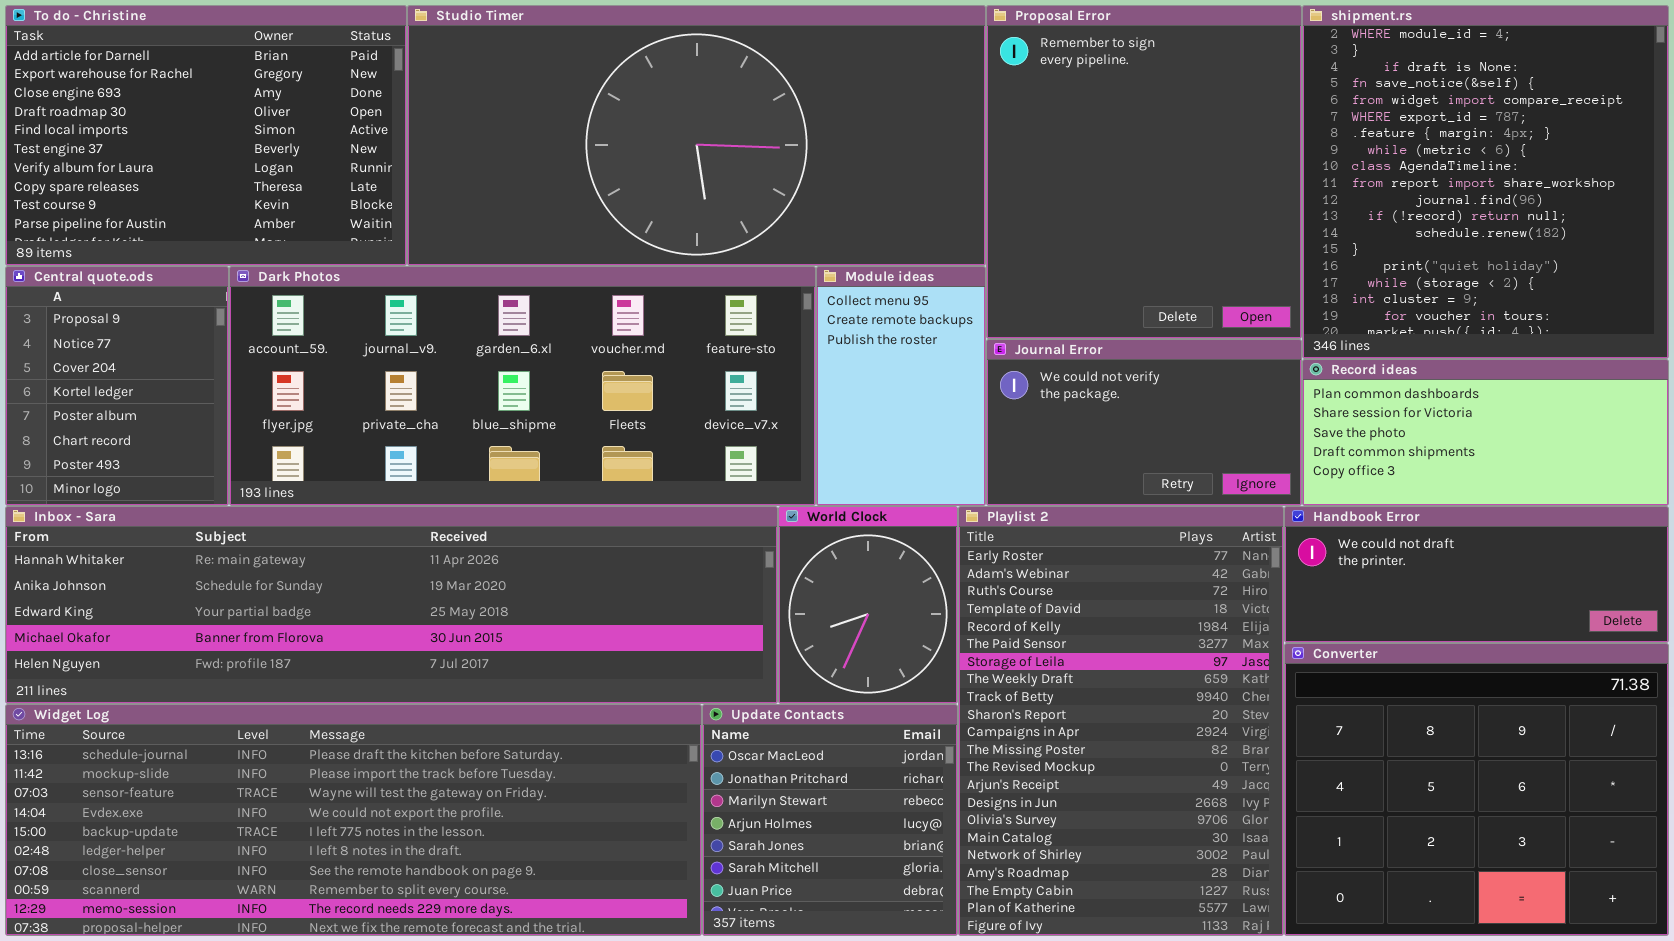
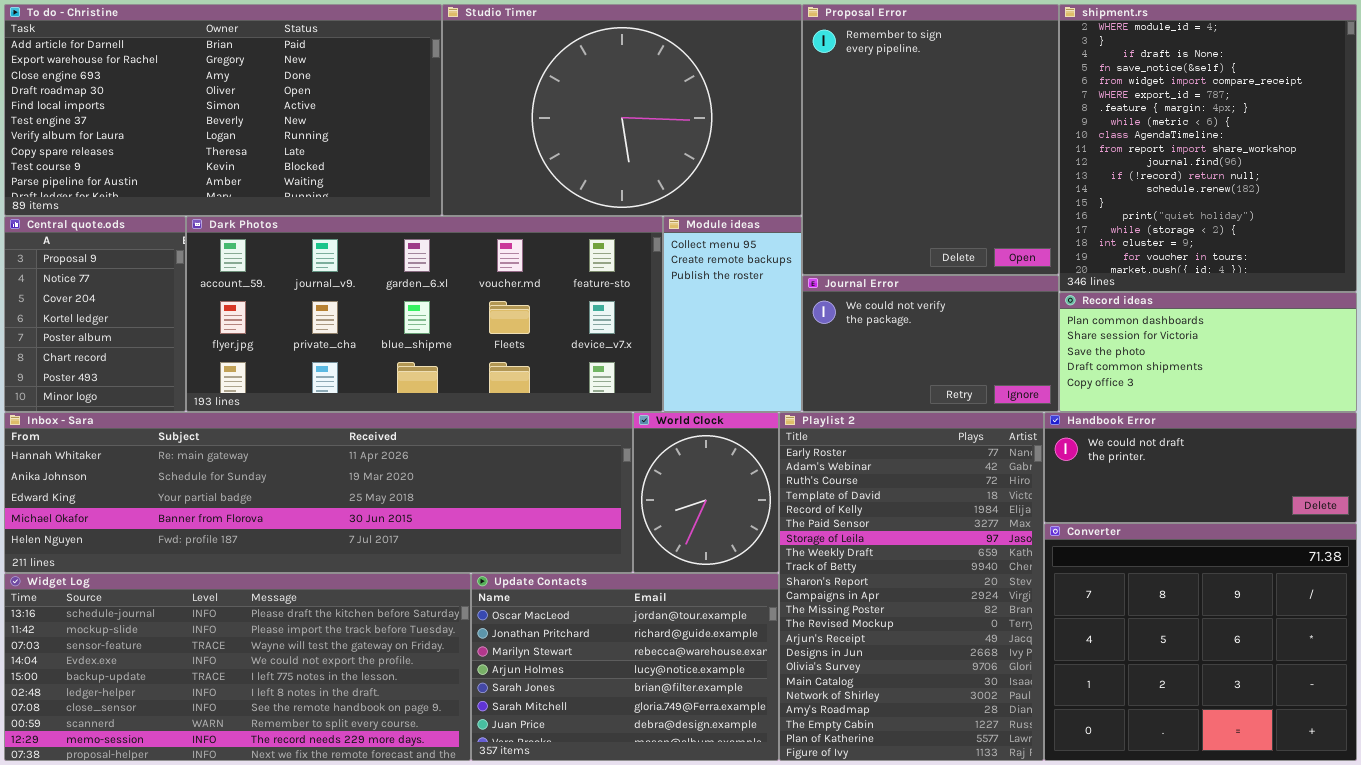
To do - Christine: [5,5,407,266] -> [4,4,442,216], resized
Studio Timer: [407,5,986,266] -> [442,4,802,216], resized
Widget Log: [5,704,702,936] -> [4,573,471,761], resized
Update Contacts: [702,704,958,936] -> [471,573,779,761], resized

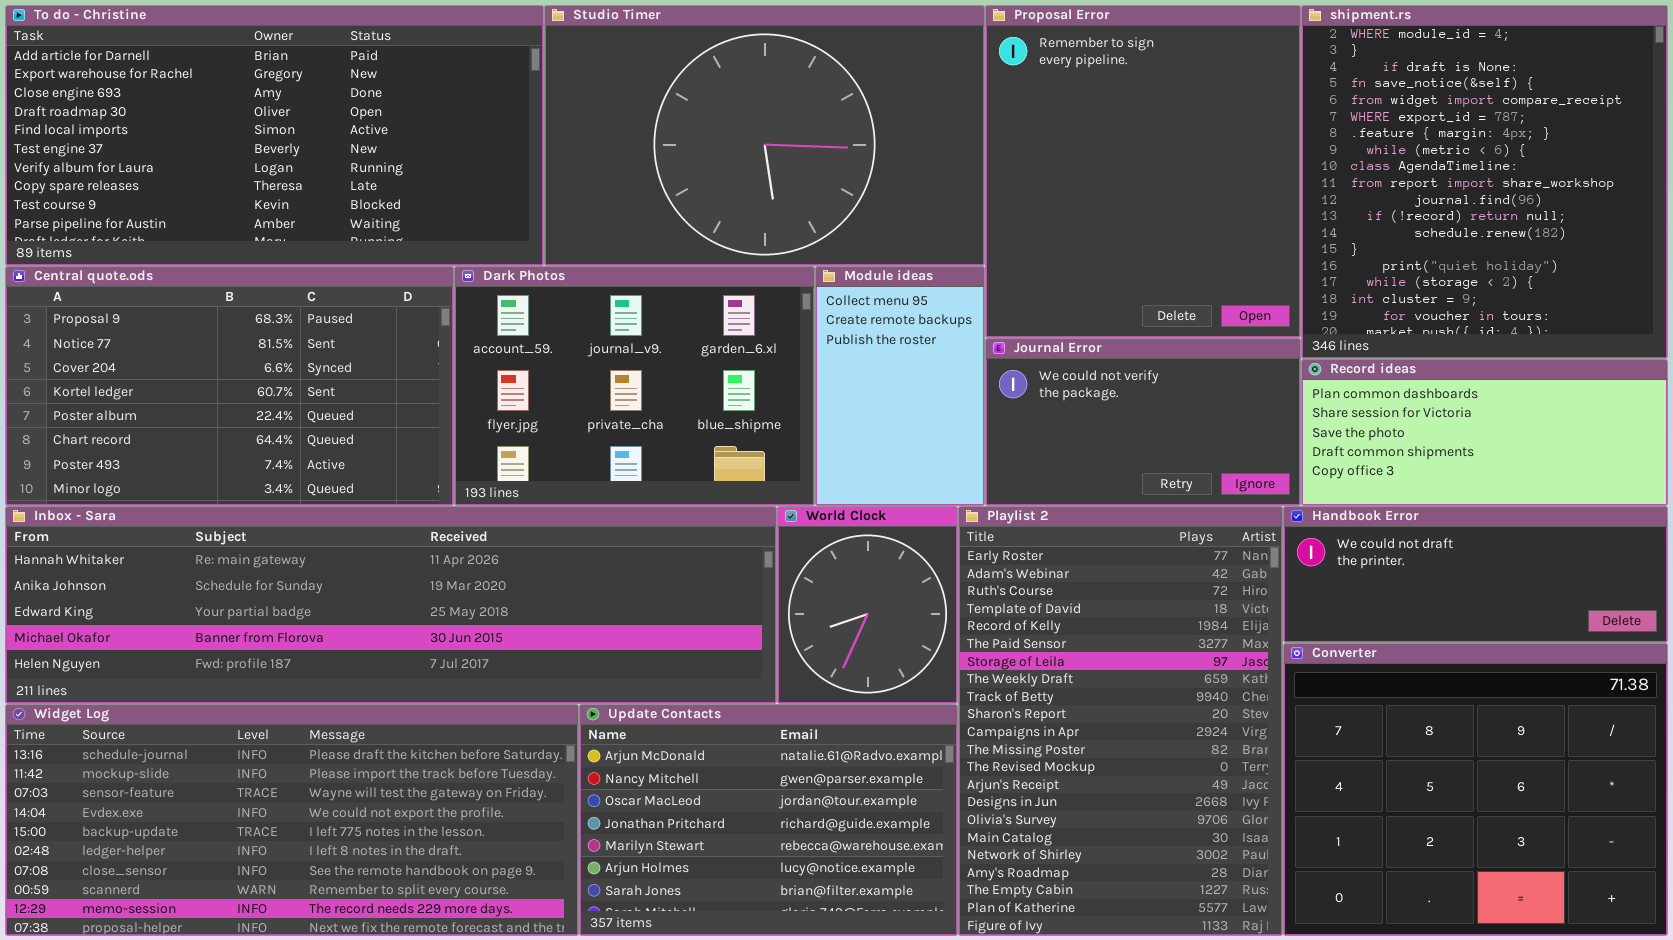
Central quote.ods: [4,216,186,412] -> [5,266,454,506], resized
Dark Photos: [186,216,663,412] -> [454,266,815,506], resized
Update Contacts: [471,573,779,761] -> [579,704,958,936], scrolled up 2 rows

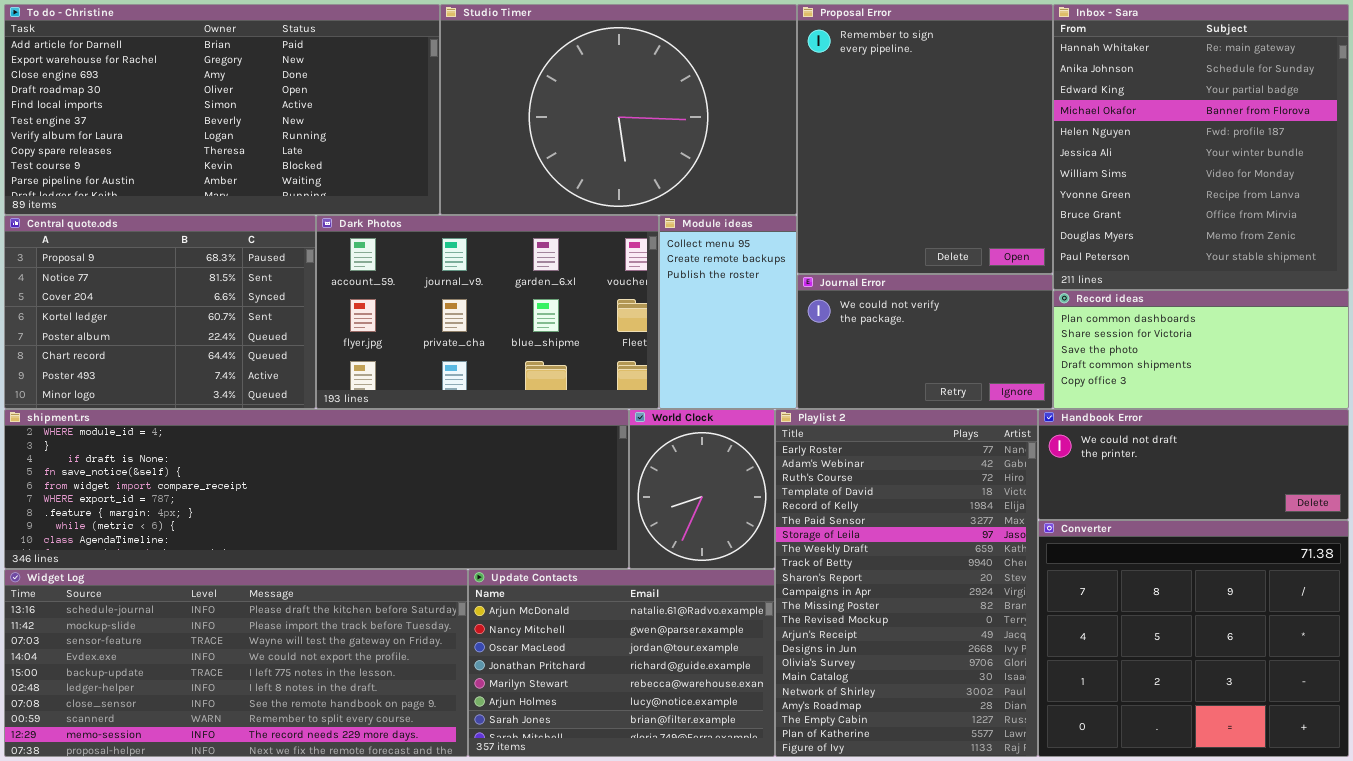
shipment.rs: [1301,5,1668,359] -> [4,409,629,569], moved, resized
Central quote.ods: [5,266,454,506] -> [4,215,316,409], resized
Dark Photos: [454,266,815,506] -> [316,215,659,409], resized
Inbox - Sara: [5,506,777,704] -> [1053,4,1349,290], moved, resized

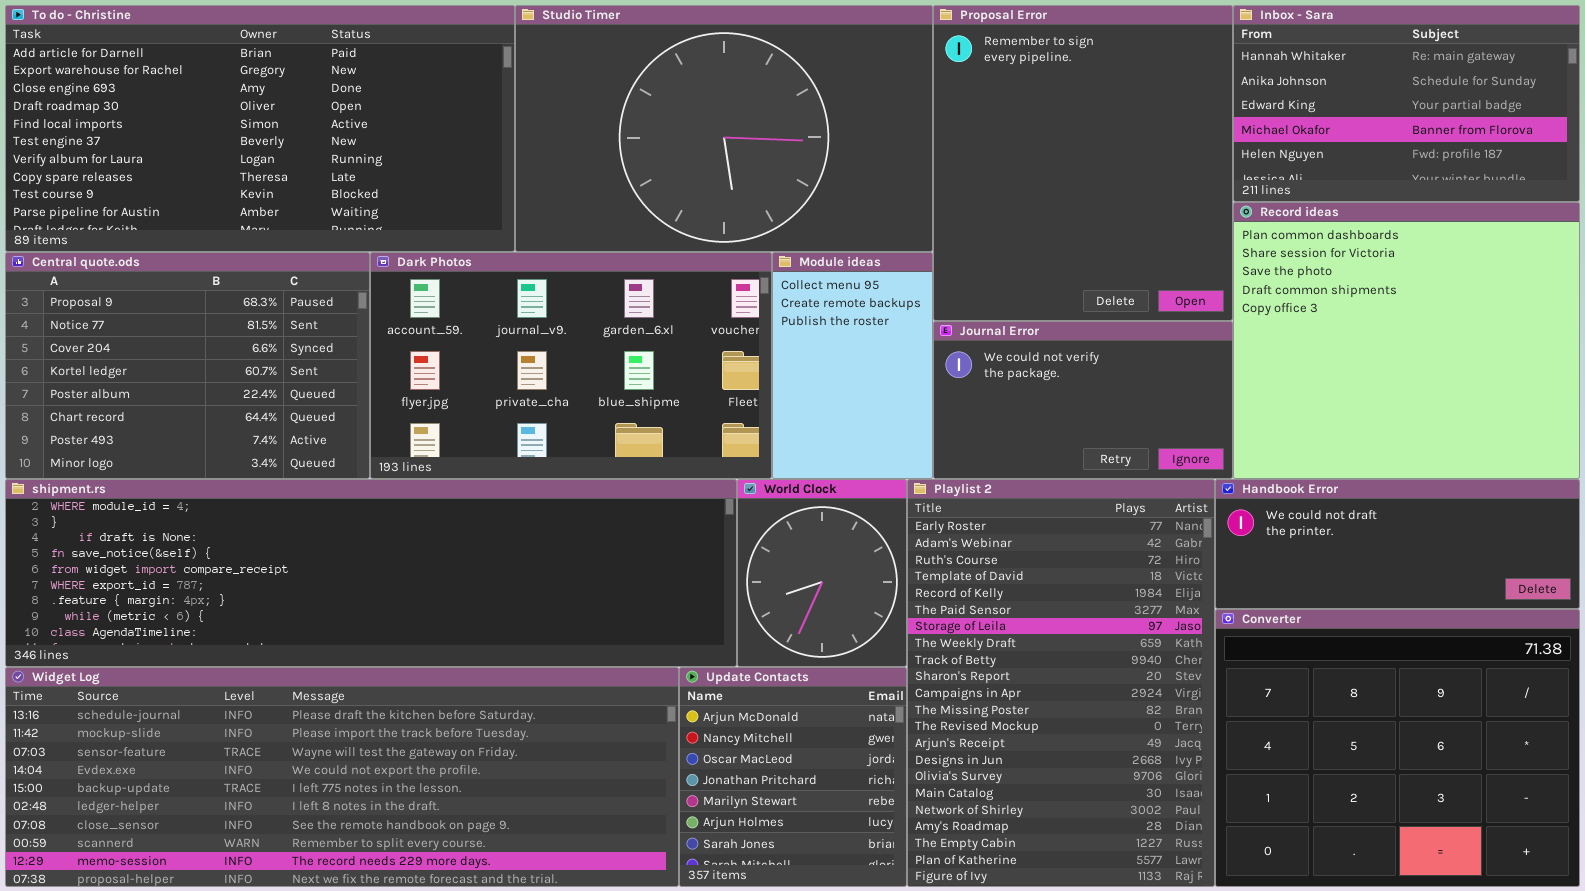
Inbox - Sara: [1053,4,1349,290] -> [1233,5,1580,202], resized
Record ideas: [1053,290,1349,409] -> [1233,202,1580,479], resized
Widget Log: [4,569,468,757] -> [5,667,679,887], resized
Update Contacts: [468,569,775,757] -> [679,667,907,887], resized

